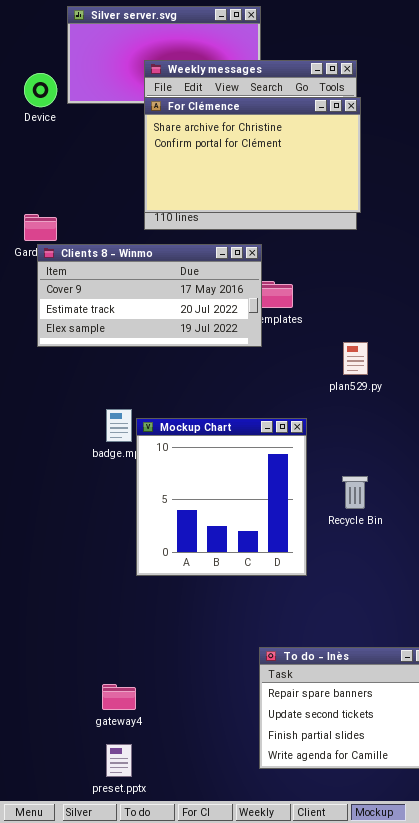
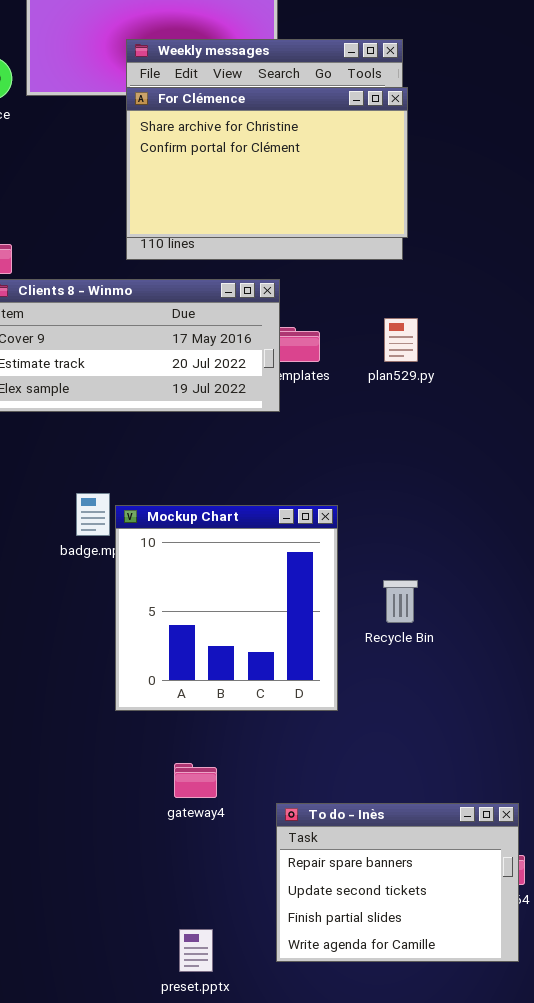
plan529.py: [343,342,368,375] -> [384,318,418,362], moved
gateway4: [102,684,136,710] -> [174,763,217,798], moved
preset.pptx: [106,744,132,777] -> [179,929,213,972], moved

